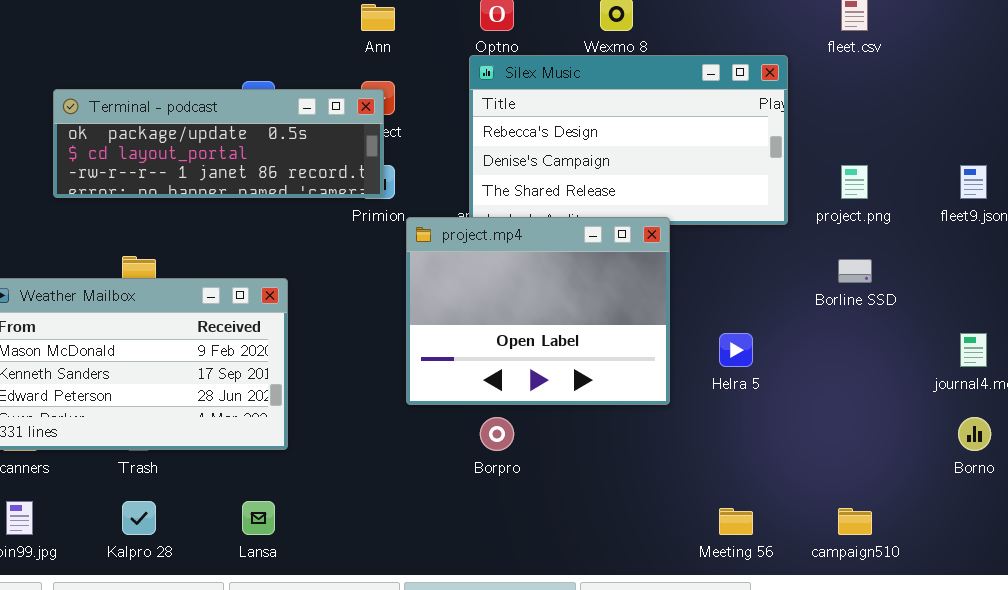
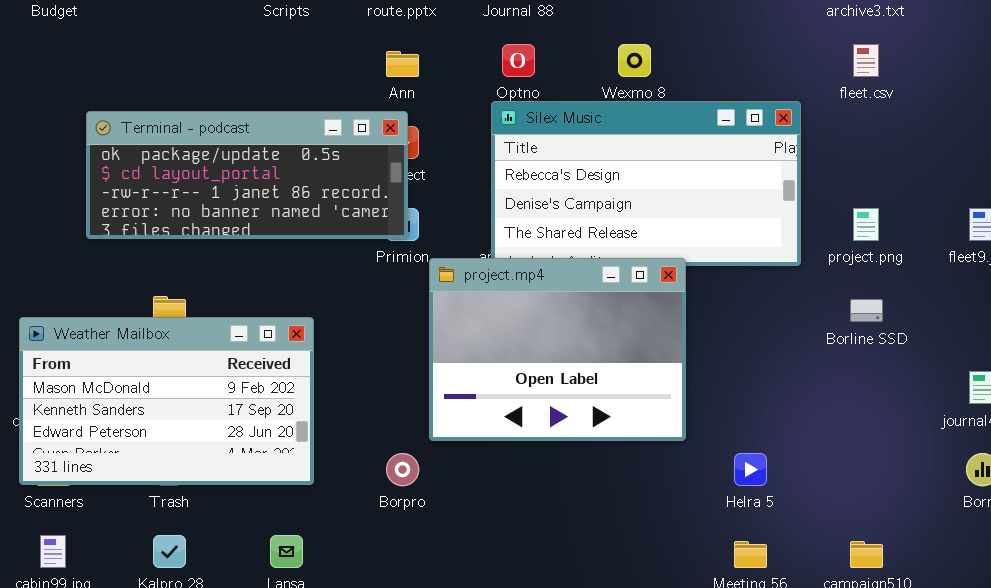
Terminal - podcast: [53,89,384,198] -> [86,111,408,239], resized
Helra 5: [719,333,753,367] -> [734,453,767,486], moved
Borpro: [480,417,514,451] -> [386,453,419,486], moved

